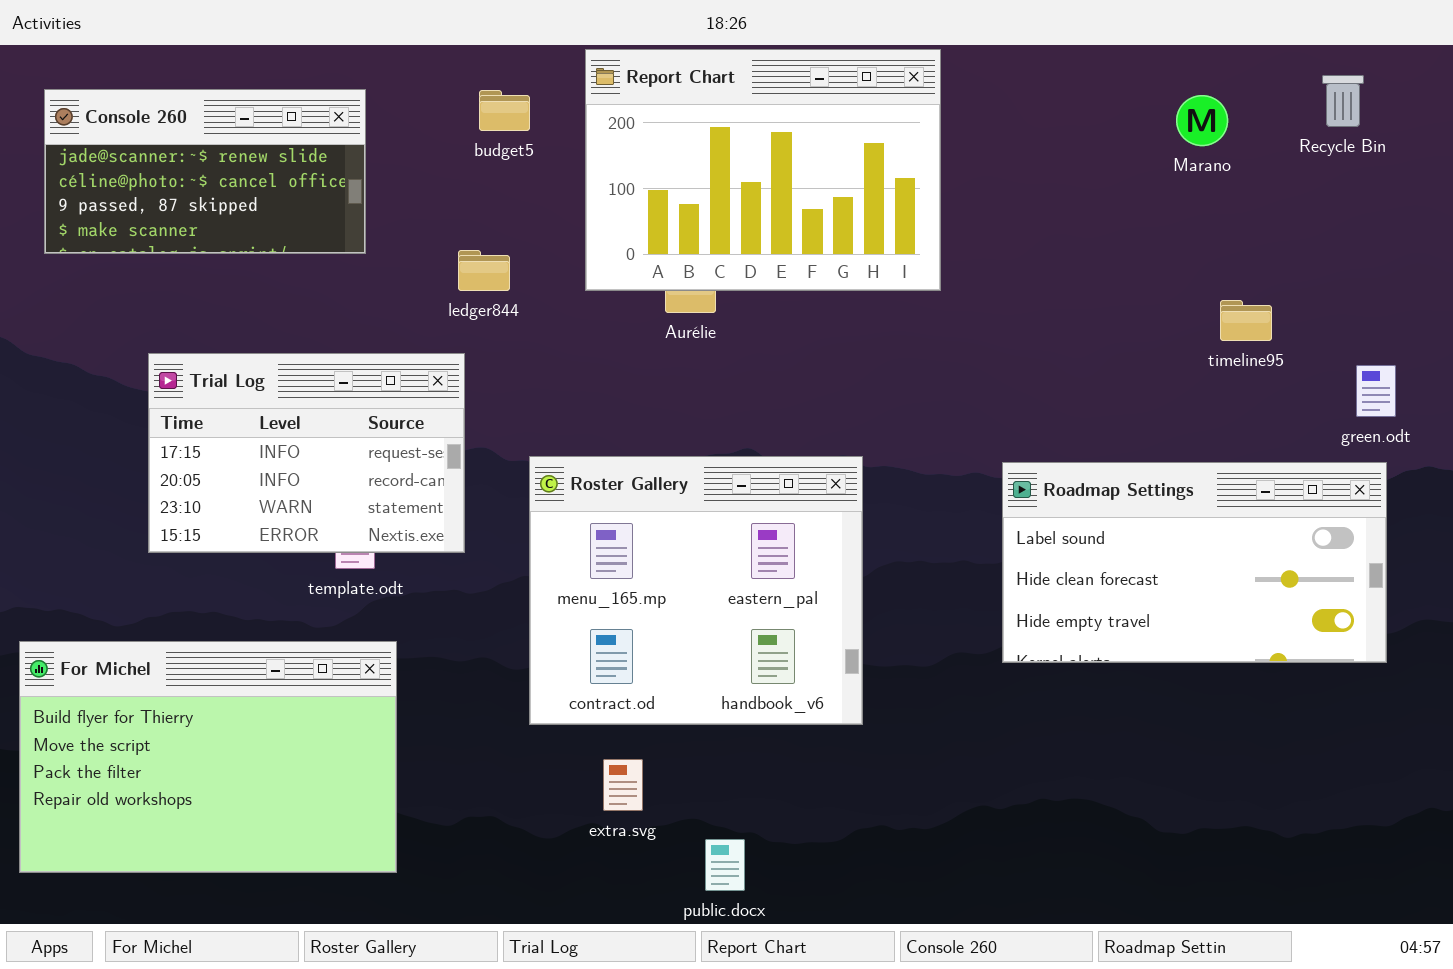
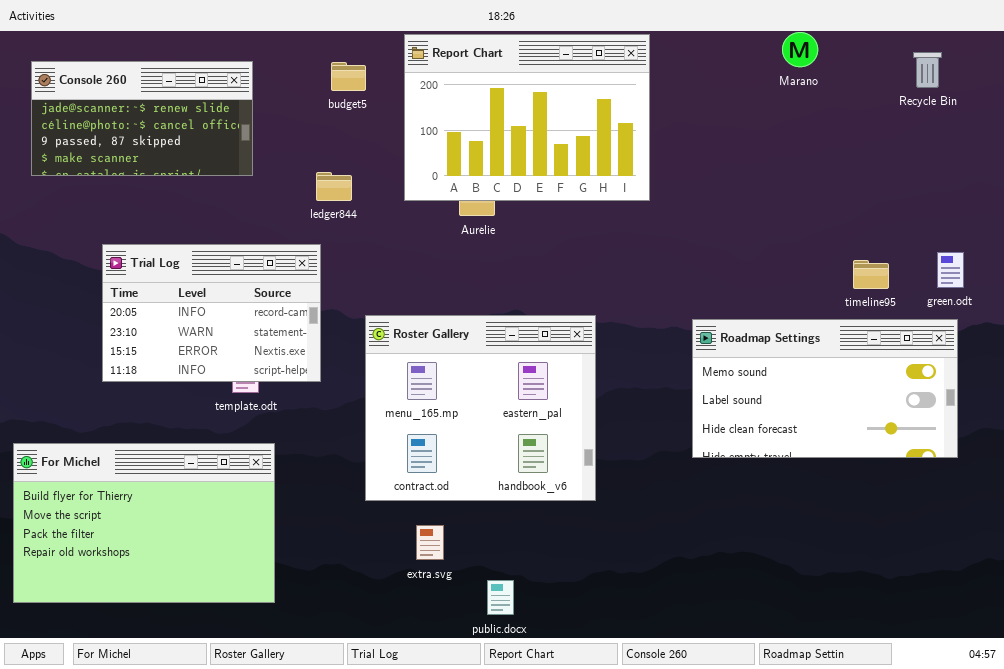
Marano: [1176,95,1228,146] -> [782,32,818,67], moved
timeline95: [1220,300,1272,341] -> [853,260,889,289], moved
Trial Log: [148,353,465,553] -> [102,244,321,382], scrolled down 1 row
Roadmap Settings: [1002,462,1387,663] -> [692,319,958,458], scrolled up 1 row

